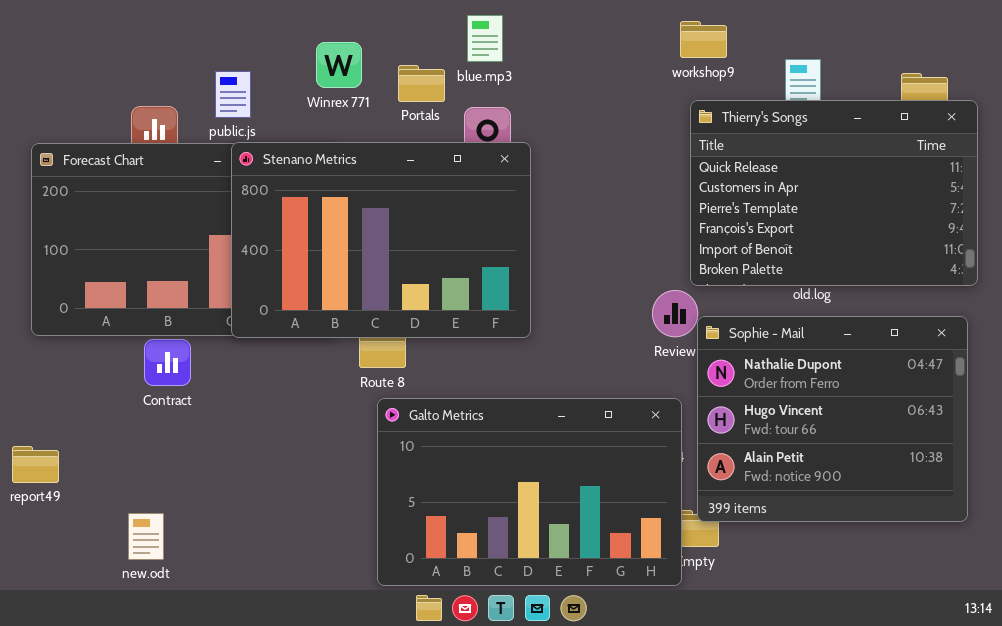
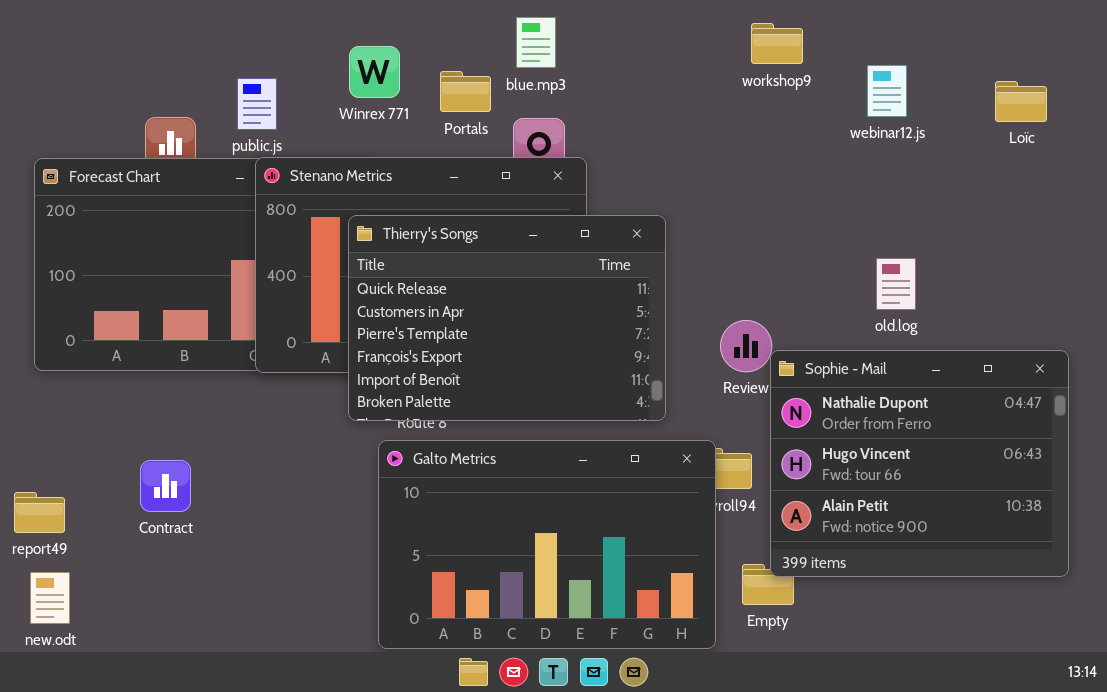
Thierry's Songs: [690,100,978,286] -> [348,215,666,421], moved
Contract: [144,339,191,386] -> [140,460,191,512], moved
Galto Metrics: [377,398,682,586] -> [378,440,716,649], moved
new.odt: [128,513,164,560] -> [30,572,70,624], moved

